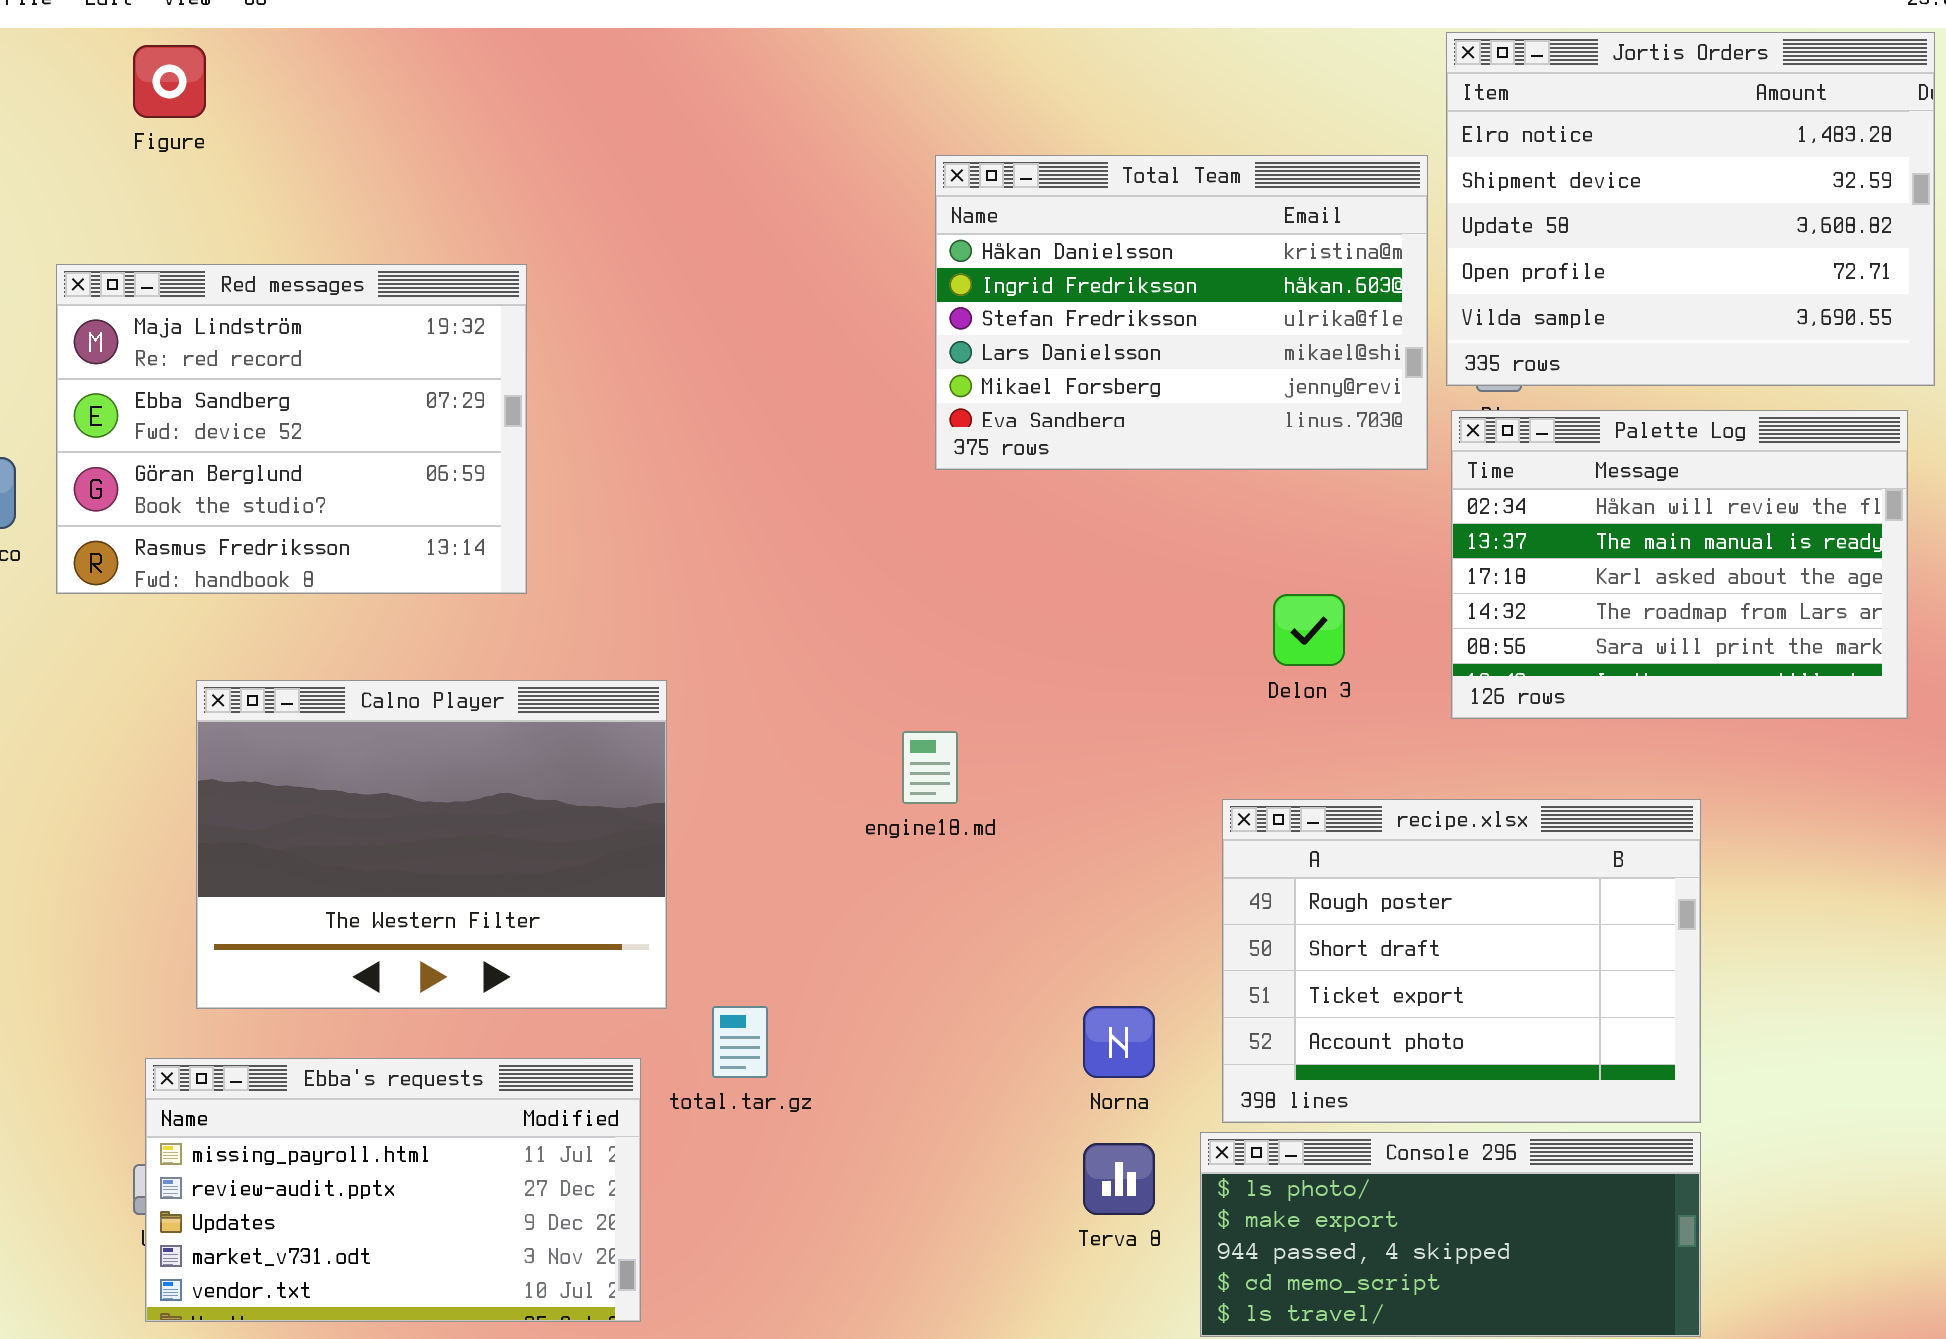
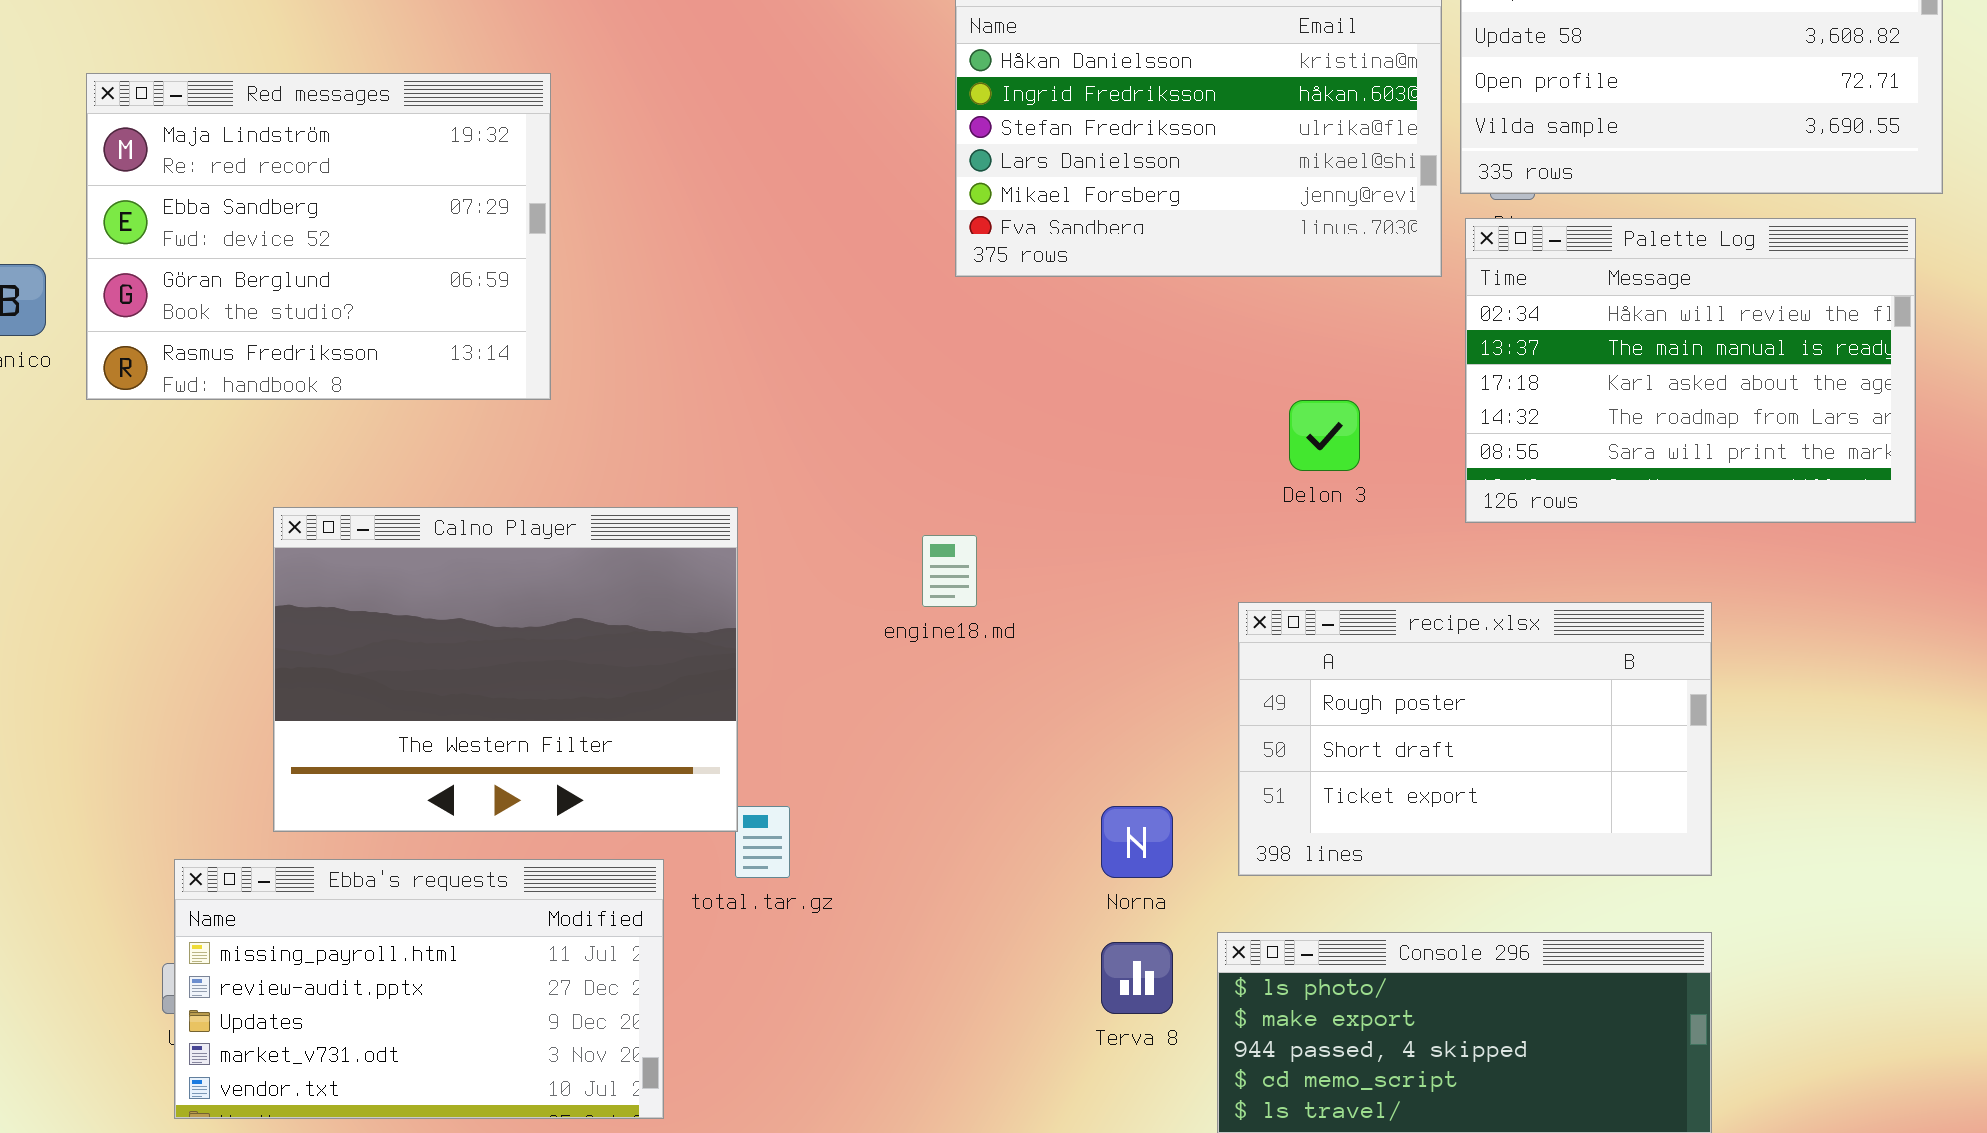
Calno Player: [196,680,667,1009] -> [273,507,738,832], moved
recipe.xlsx: [1222,799,1701,1123] -> [1238,602,1712,876], resized

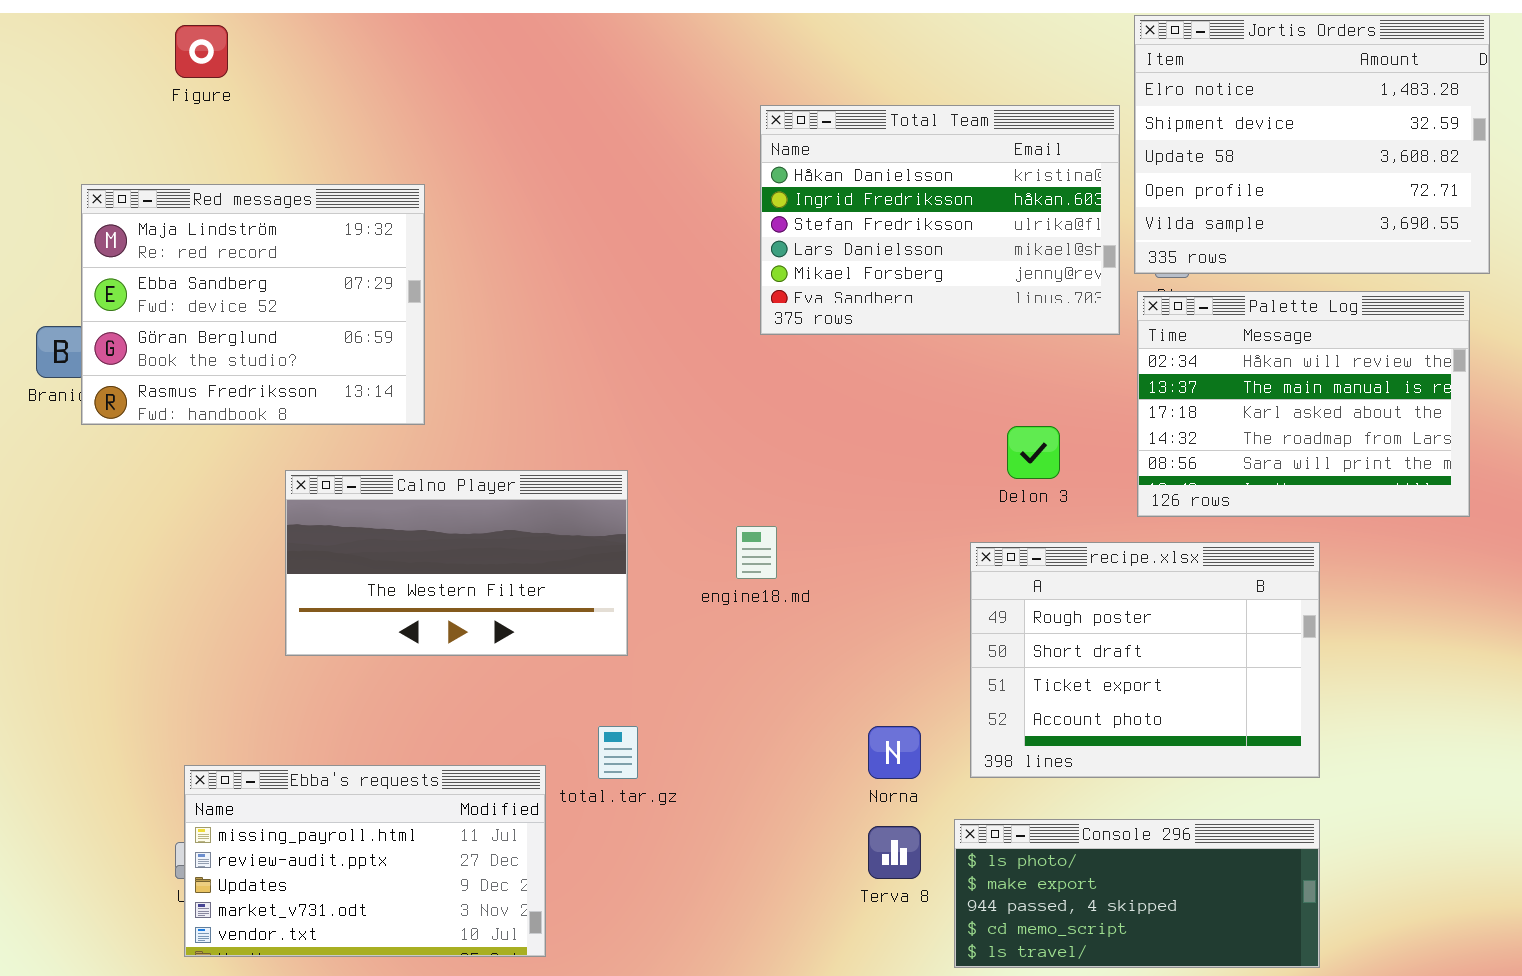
Red messages: [86,73,551,400] -> [81,184,425,425], moved
Calno Player: [273,507,738,832] -> [285,470,628,656], moved, resized
recipe.xlsx: [1238,602,1712,876] -> [970,542,1320,778], resized

